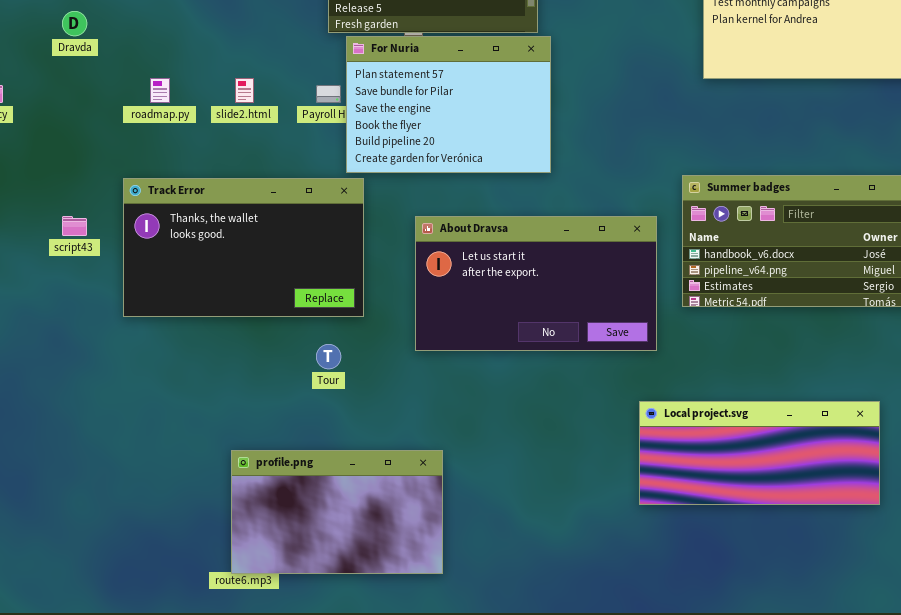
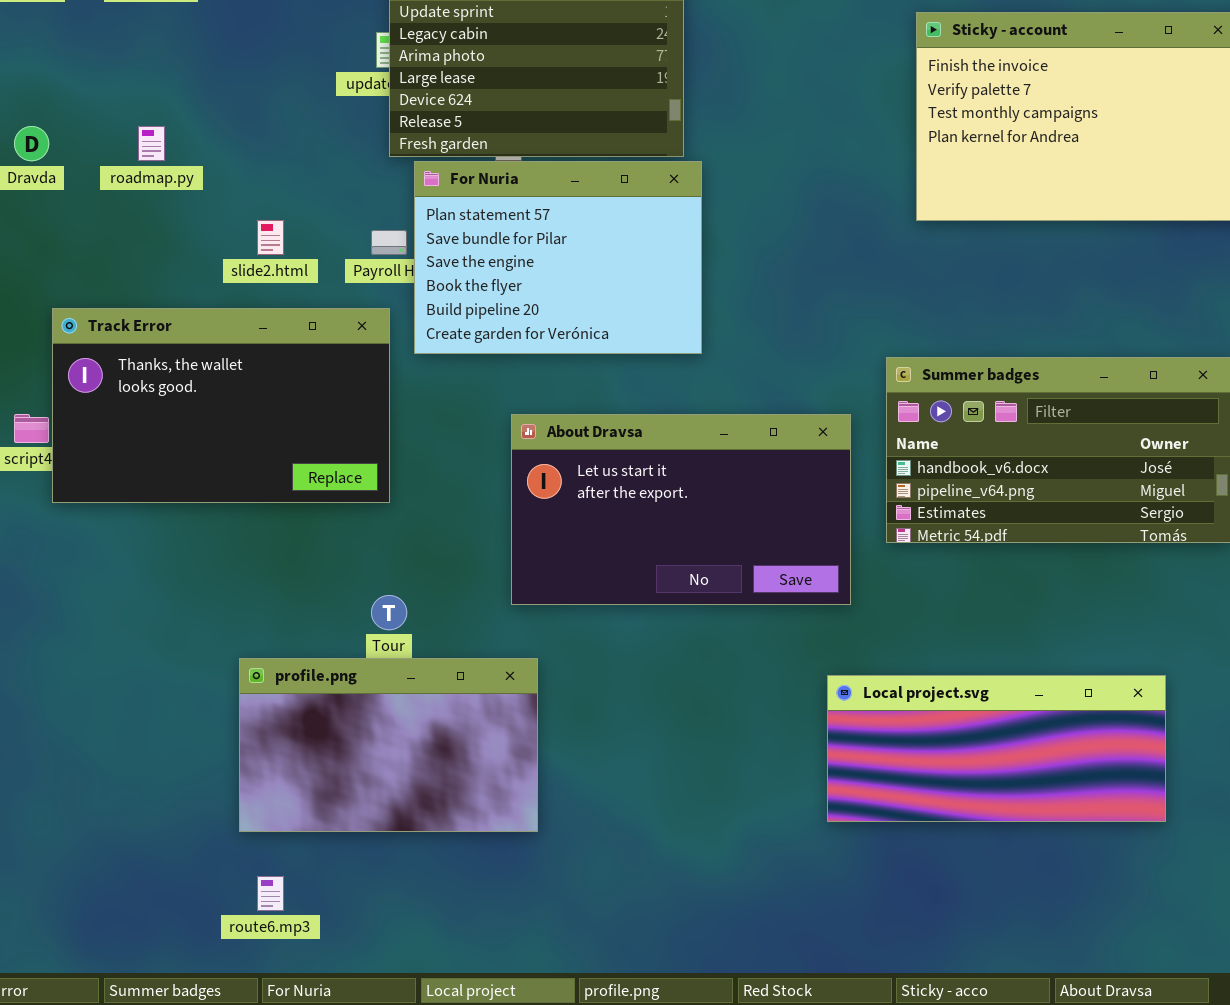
roadmap.py: [150,78,170,103] -> [138,126,165,161], moved
Track Error: [123,178,364,317] -> [52,308,390,503], moved
profile.png: [231,450,443,574] -> [239,658,538,832], moved

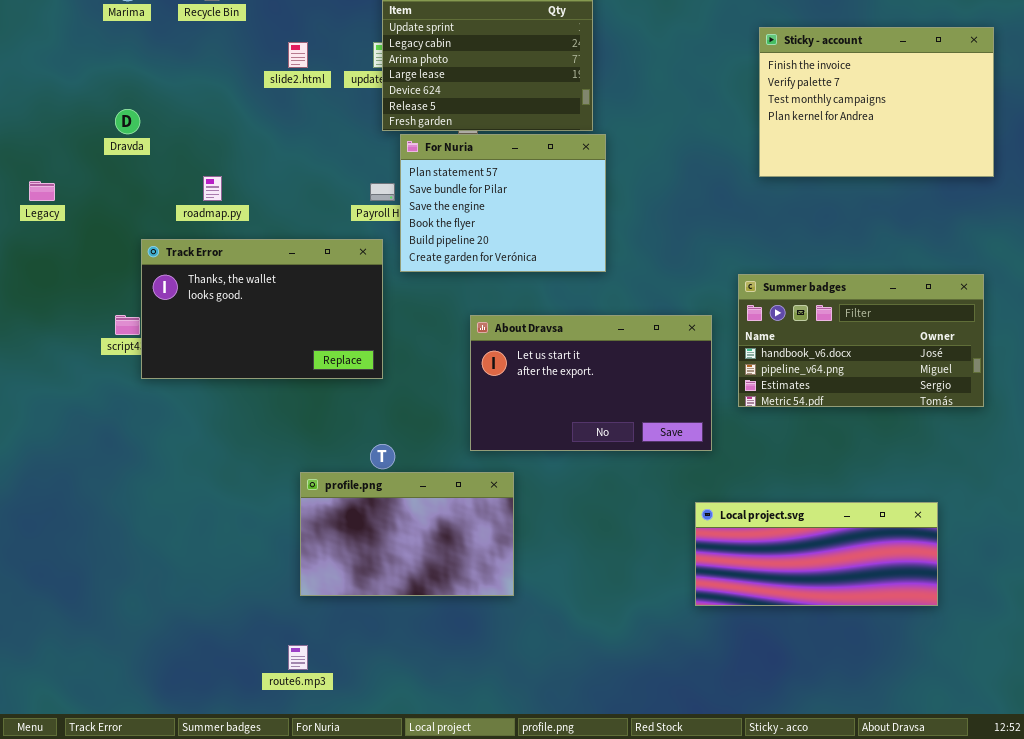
roadmap.py: [138,126,165,161] -> [203,176,222,201], moved
slide2.html: [257,220,284,255] -> [288,42,308,68], moved
profile.png: [239,658,538,832] -> [300,472,514,596], moved

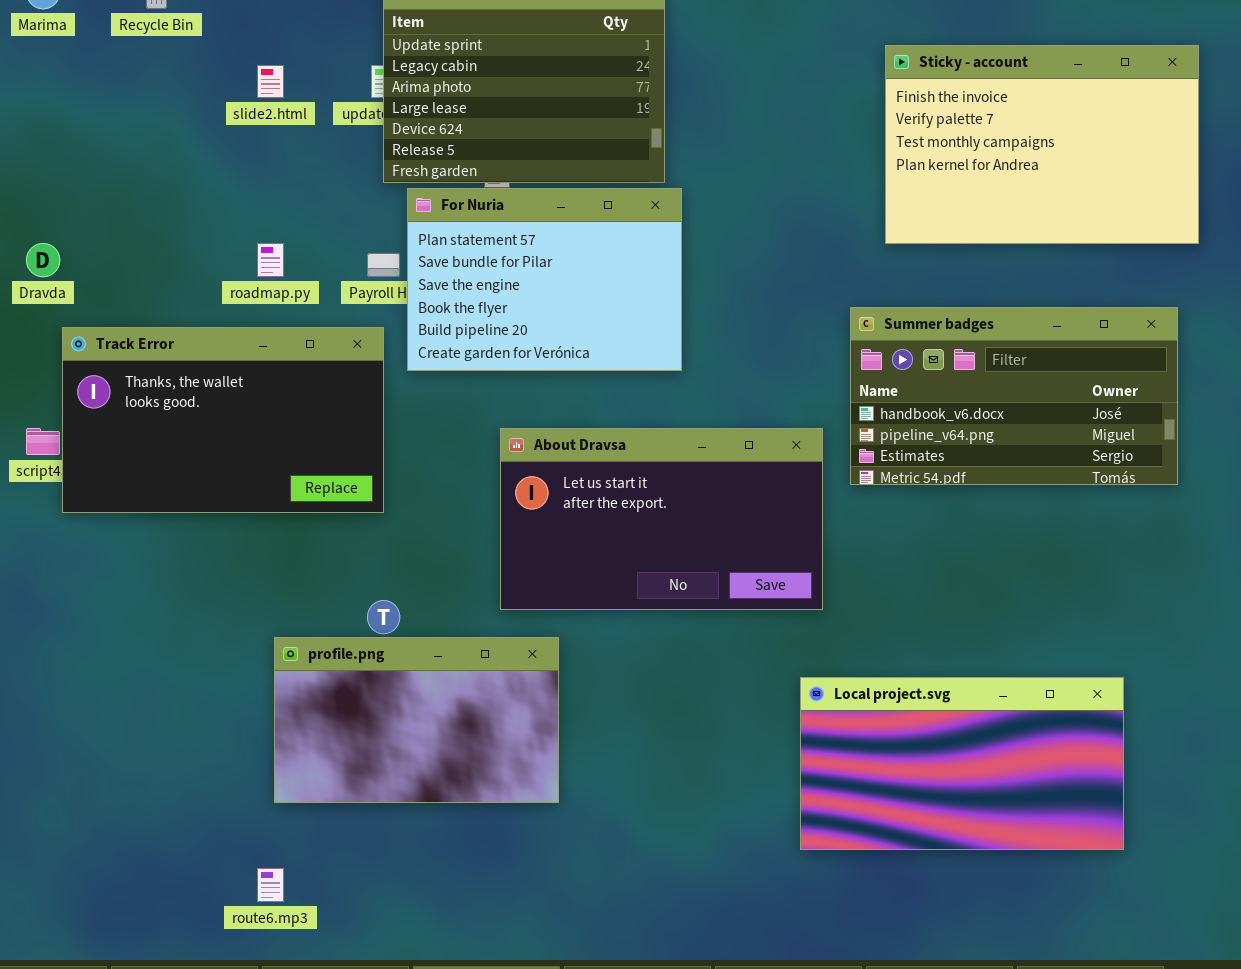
Dravda: [115,109,140,134] -> [26,243,60,277], moved
roadmap.py: [203,176,222,201] -> [257,243,284,277], moved
Summer badges: [738,274,984,407] -> [850,307,1178,485], moved
Local project.svg: [695,502,938,606] -> [800,677,1124,850], resized

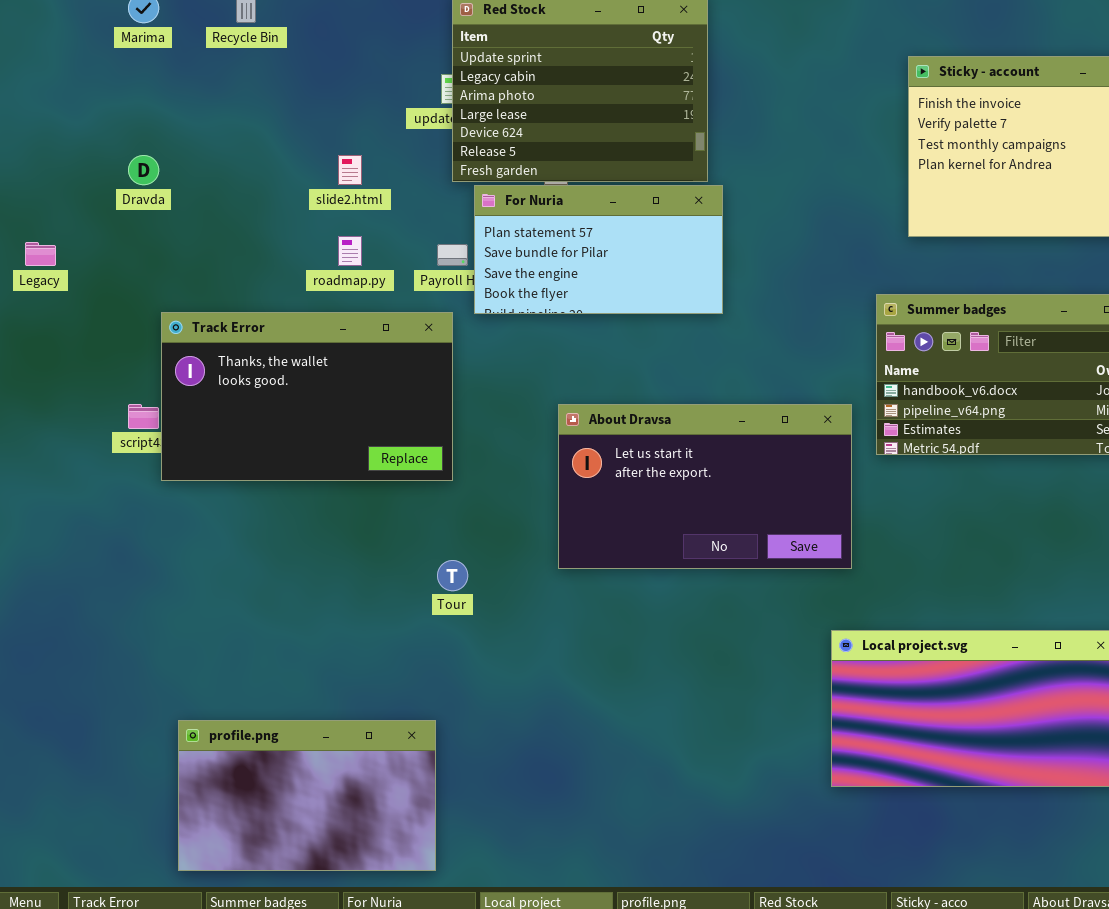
slide2.html: [257,65,284,98] -> [338,155,362,185], moved
For Nuria: [407,188,682,371] -> [474,185,723,314], resized
Dravda: [26,243,60,277] -> [128,155,159,185], moved
profile.png: [274,637,559,803] -> [178,720,436,871], moved

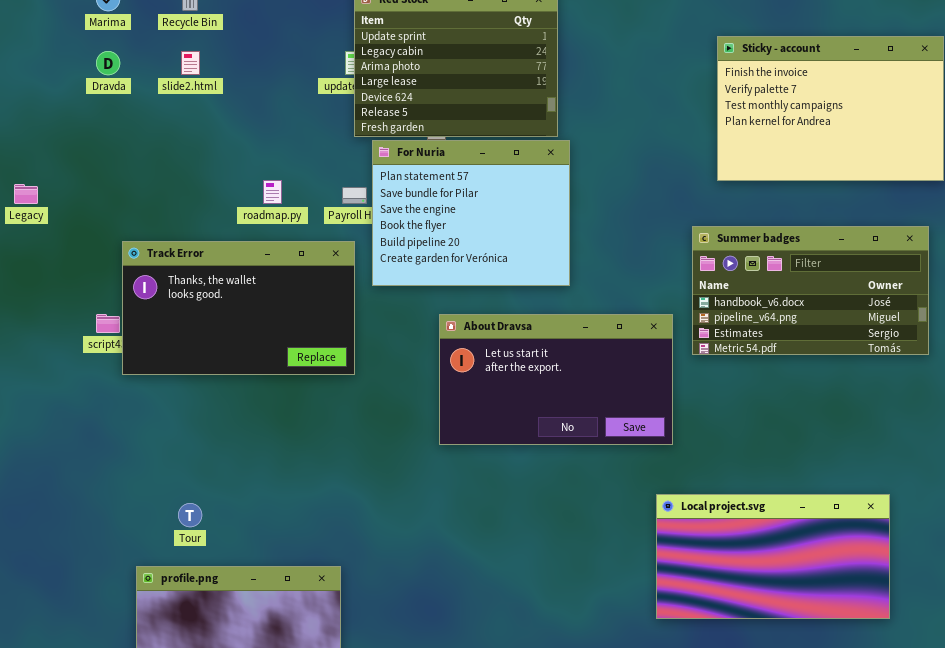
Dravda: [128,155,159,185] -> [96,51,120,75], moved
slide2.html: [338,155,362,185] -> [181,51,200,75], moved
For Nuria: [474,185,723,314] -> [372,140,570,286], resized
Tour: [437,560,468,591] -> [178,503,202,527], moved

